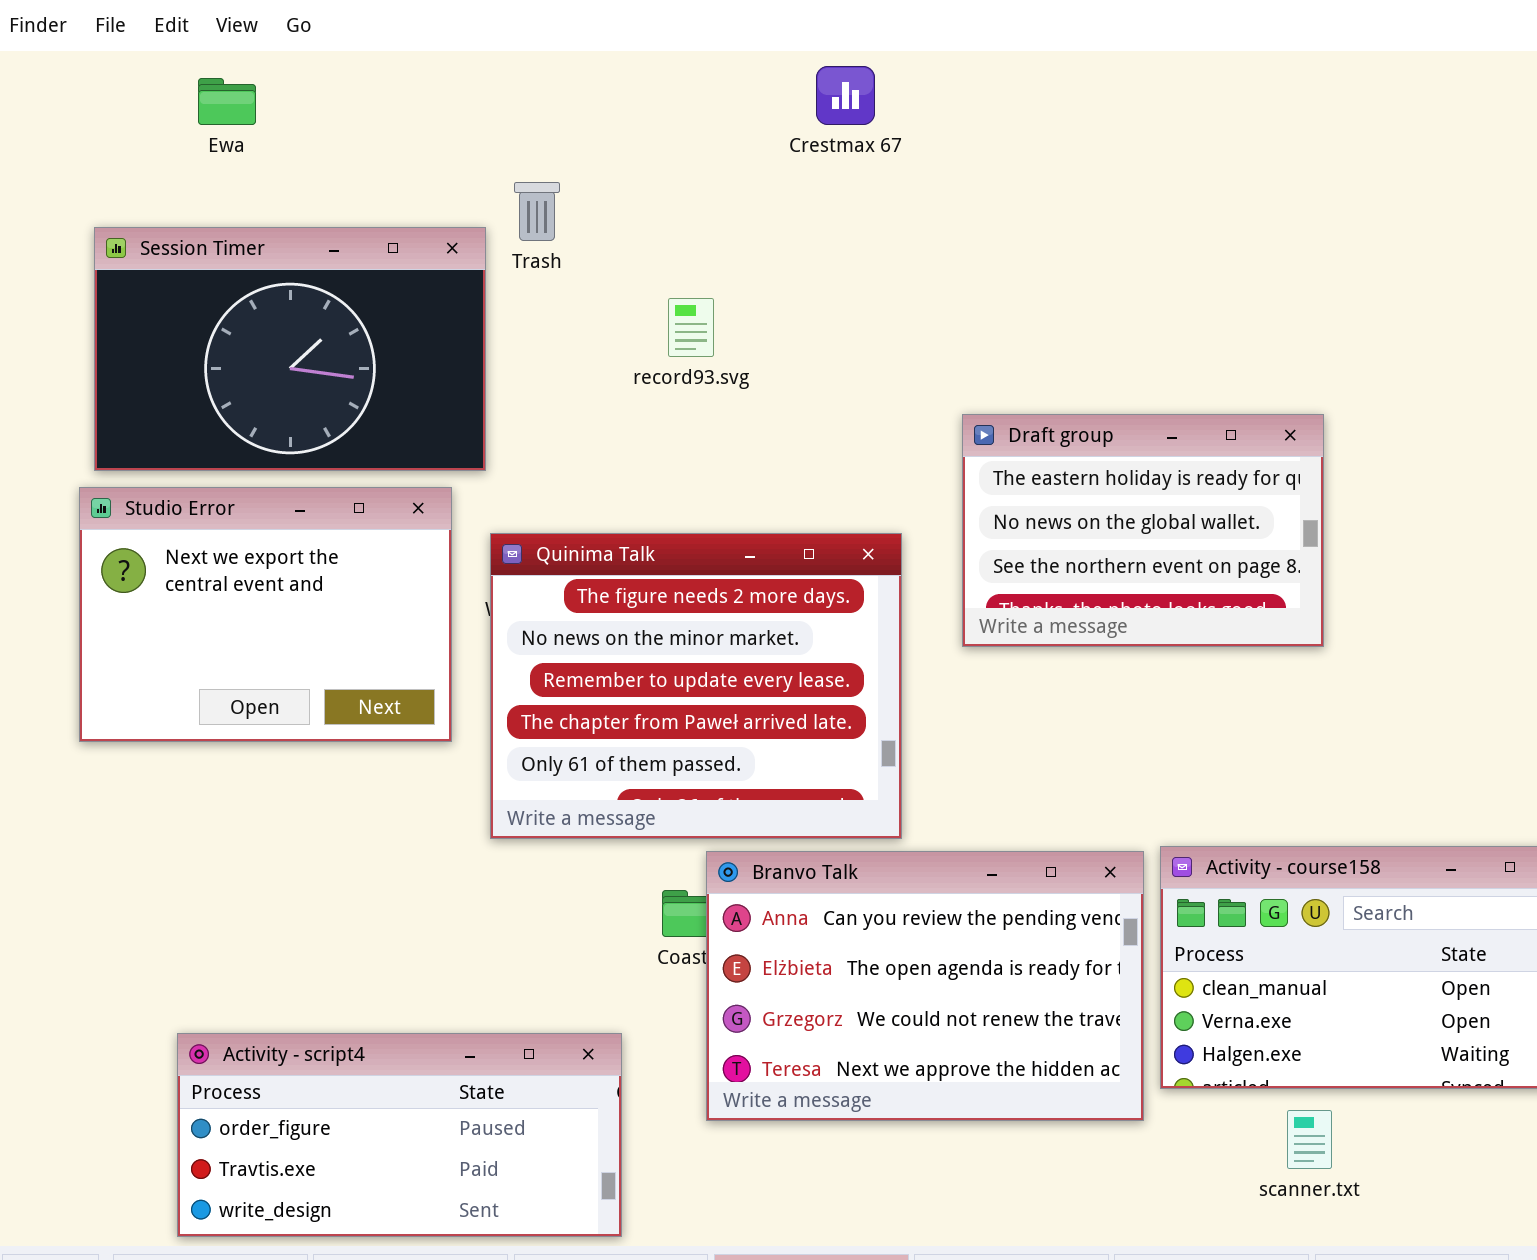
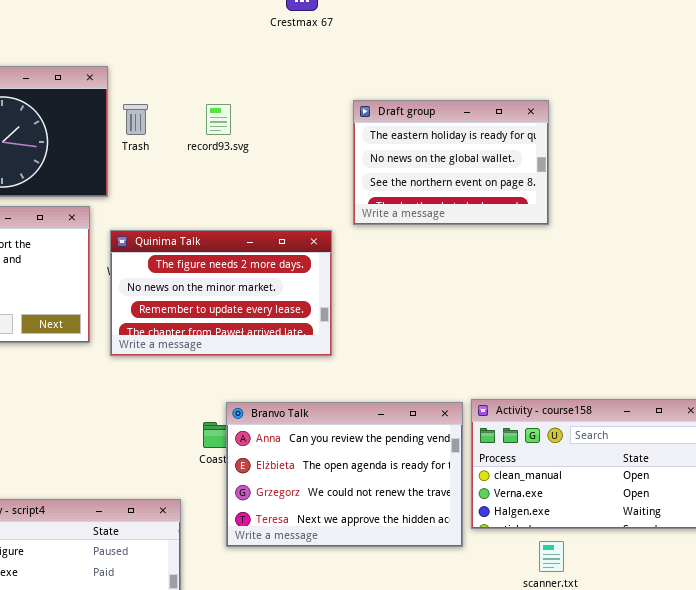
Trash: [514,182,560,241] -> [123,104,148,135], moved
Draft group: [962,414,1324,647] -> [353,100,549,225], moved
Quinima Talk: [490,533,902,839] -> [110,230,332,356], resized

